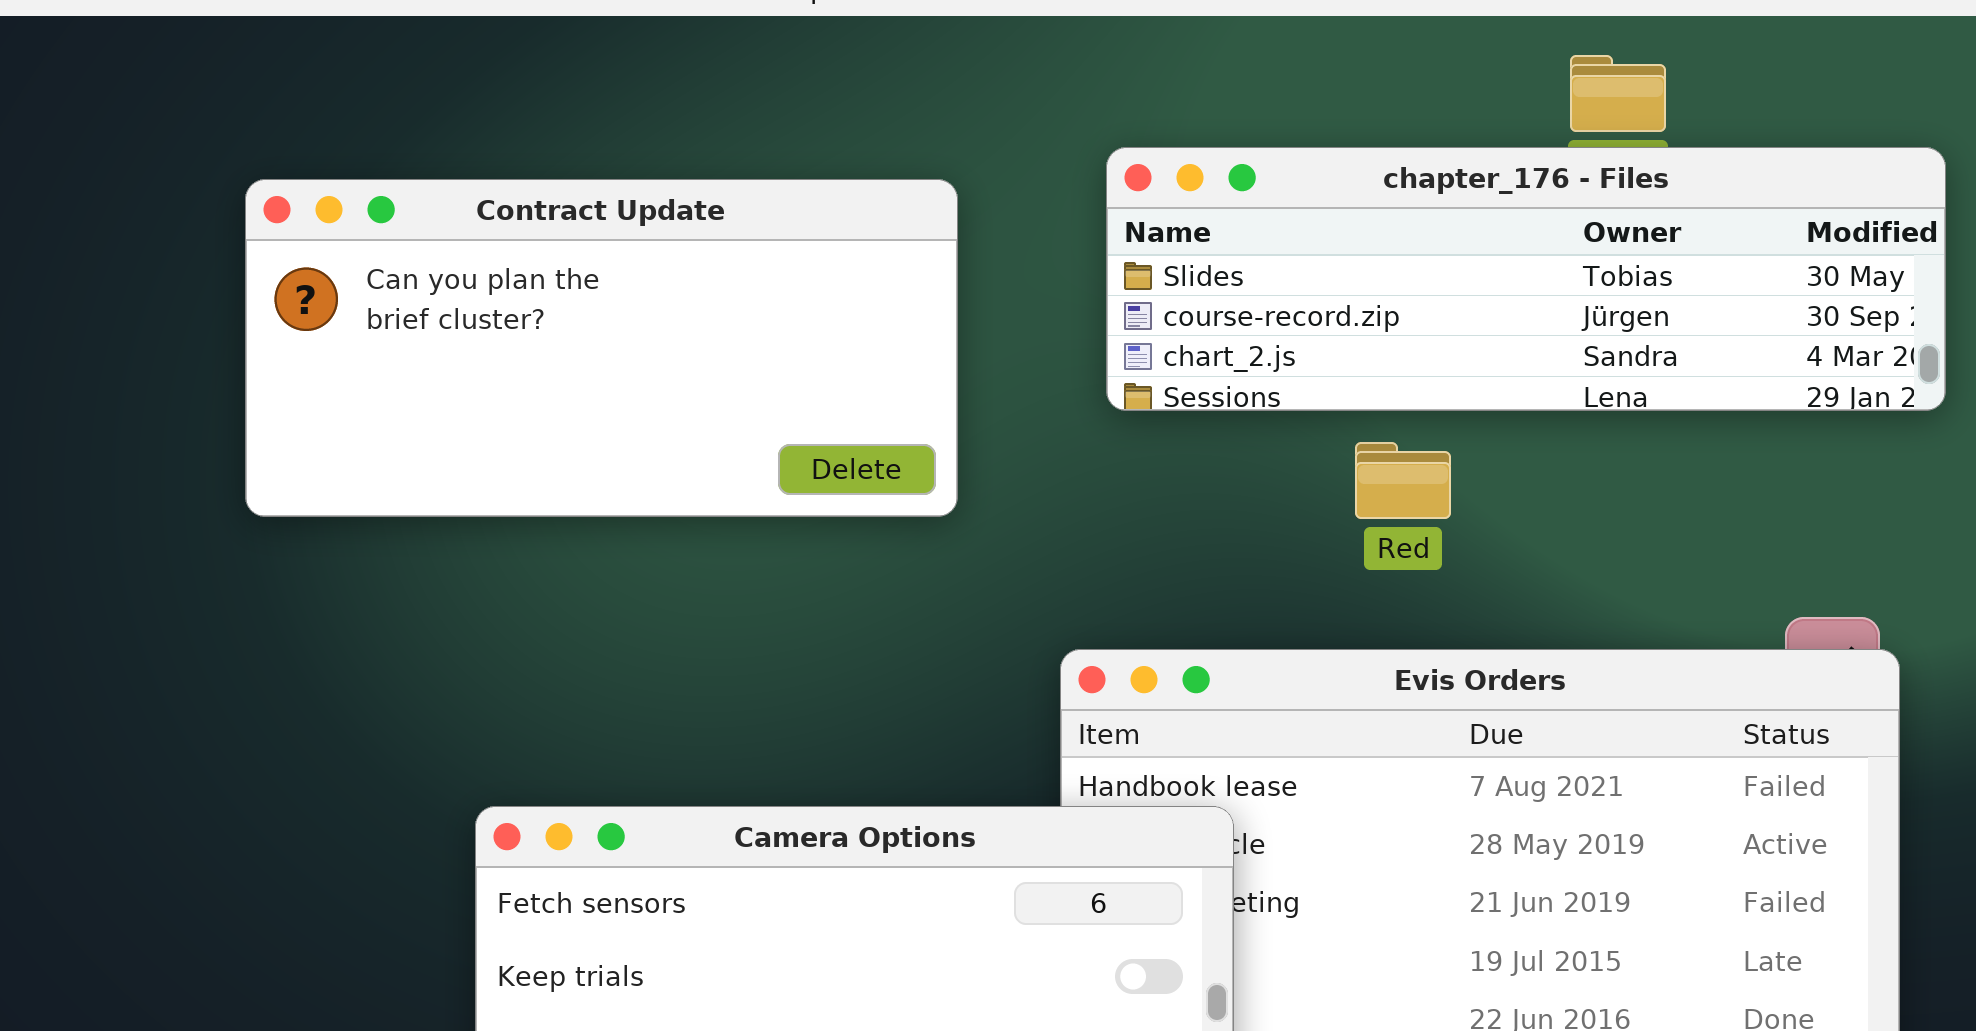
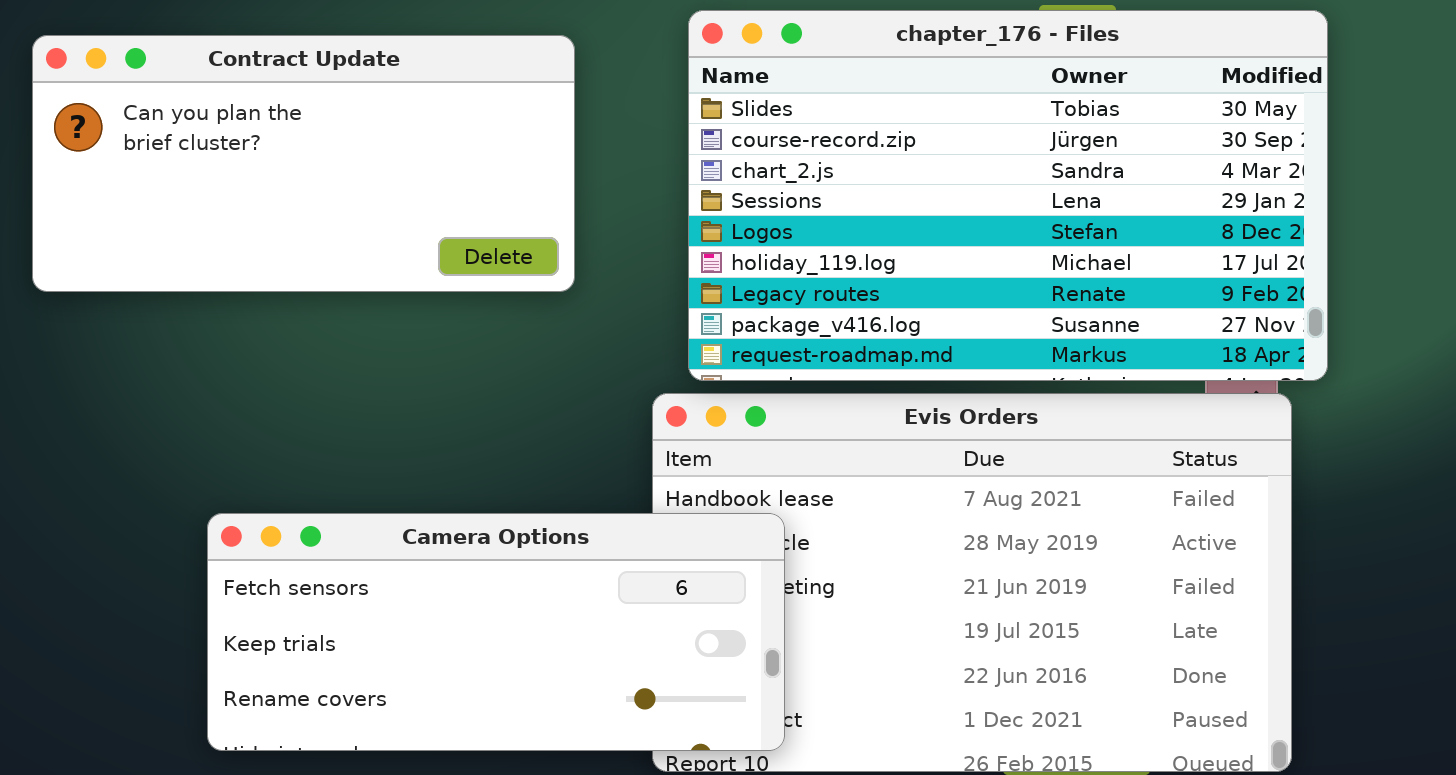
chapter_176 - Files: [1106,147,1946,411] -> [688,10,1328,381], resized

